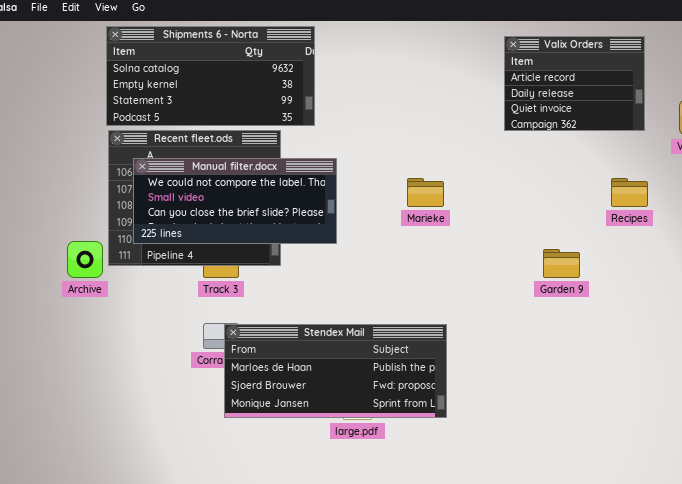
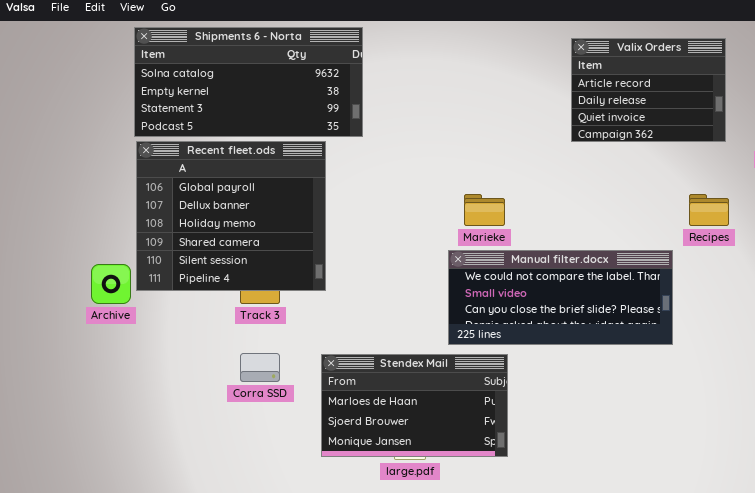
Manual filter.docx: [133,158,337,244] -> [448,250,673,345], moved
Stendex Mail: [224,324,447,418] -> [321,354,508,457], resized

